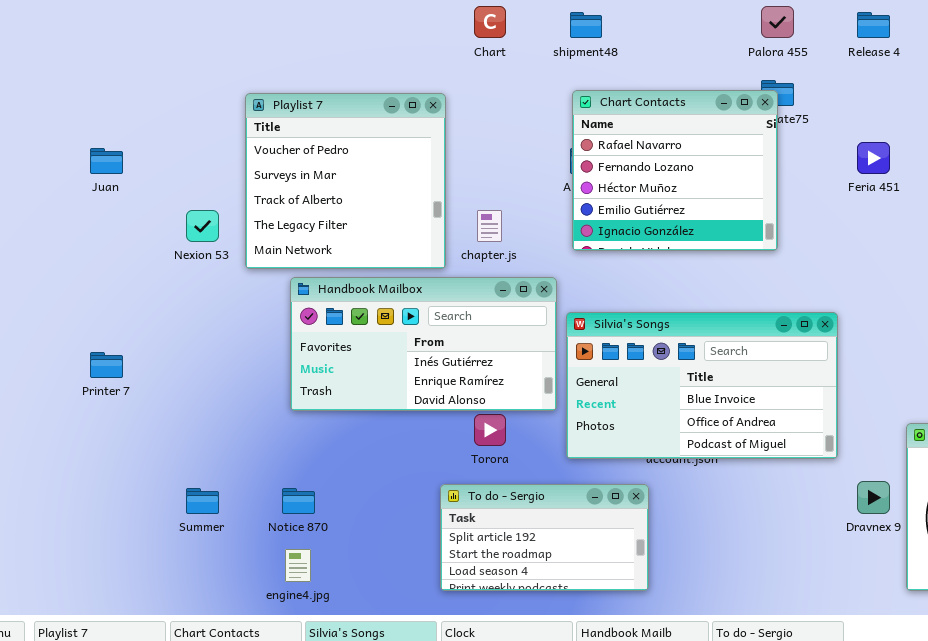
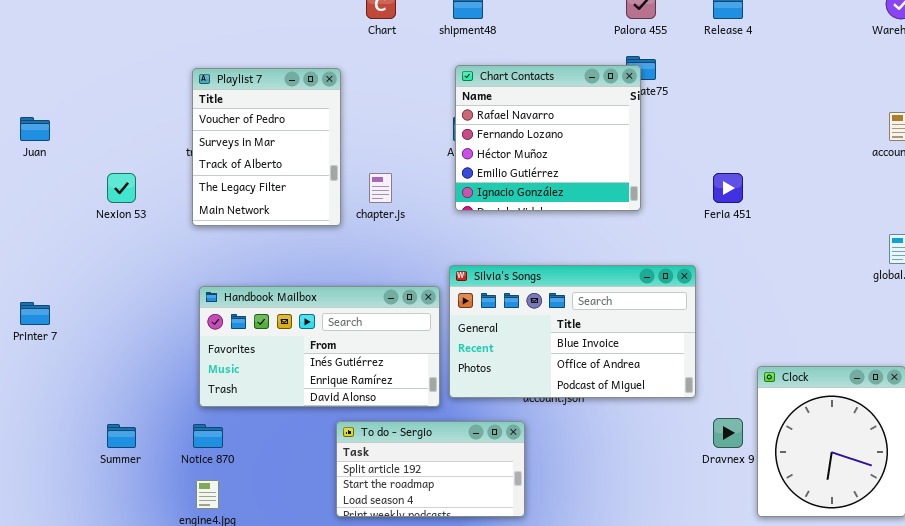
Playlist 7: [245,93,446,269] -> [192,68,341,226], resized
Feria 451: [857,142,890,174] -> [713,173,743,203], moved
Handbook Mailbox: [290,277,557,411] -> [199,286,440,407], moved

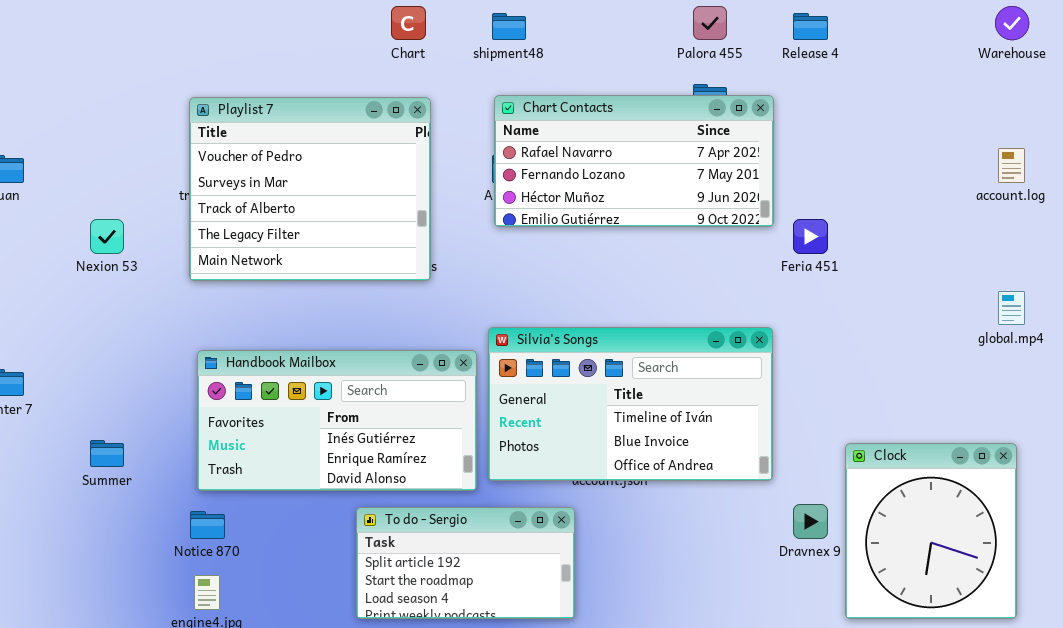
Chart Contacts: [455,65,641,211] -> [494,95,774,227], resized
Playlist 7: [192,68,341,226] -> [189,97,431,281], resized
Silvia's Songs: [449,265,696,398] -> [488,327,773,481], scrolled up 1 row
Summer: [107,424,136,448] -> [90,440,124,467], moved

